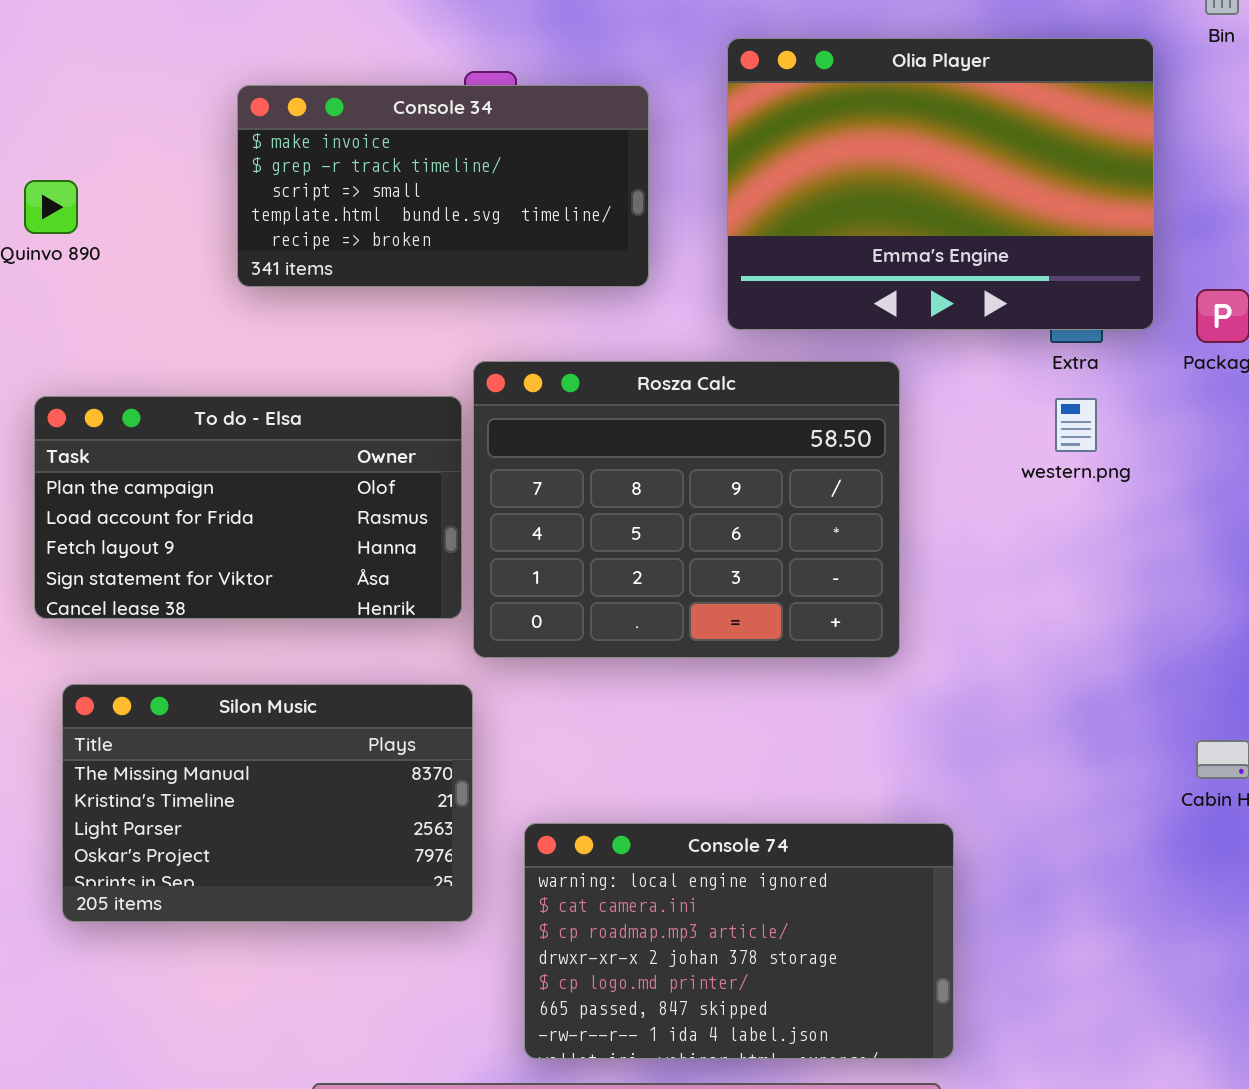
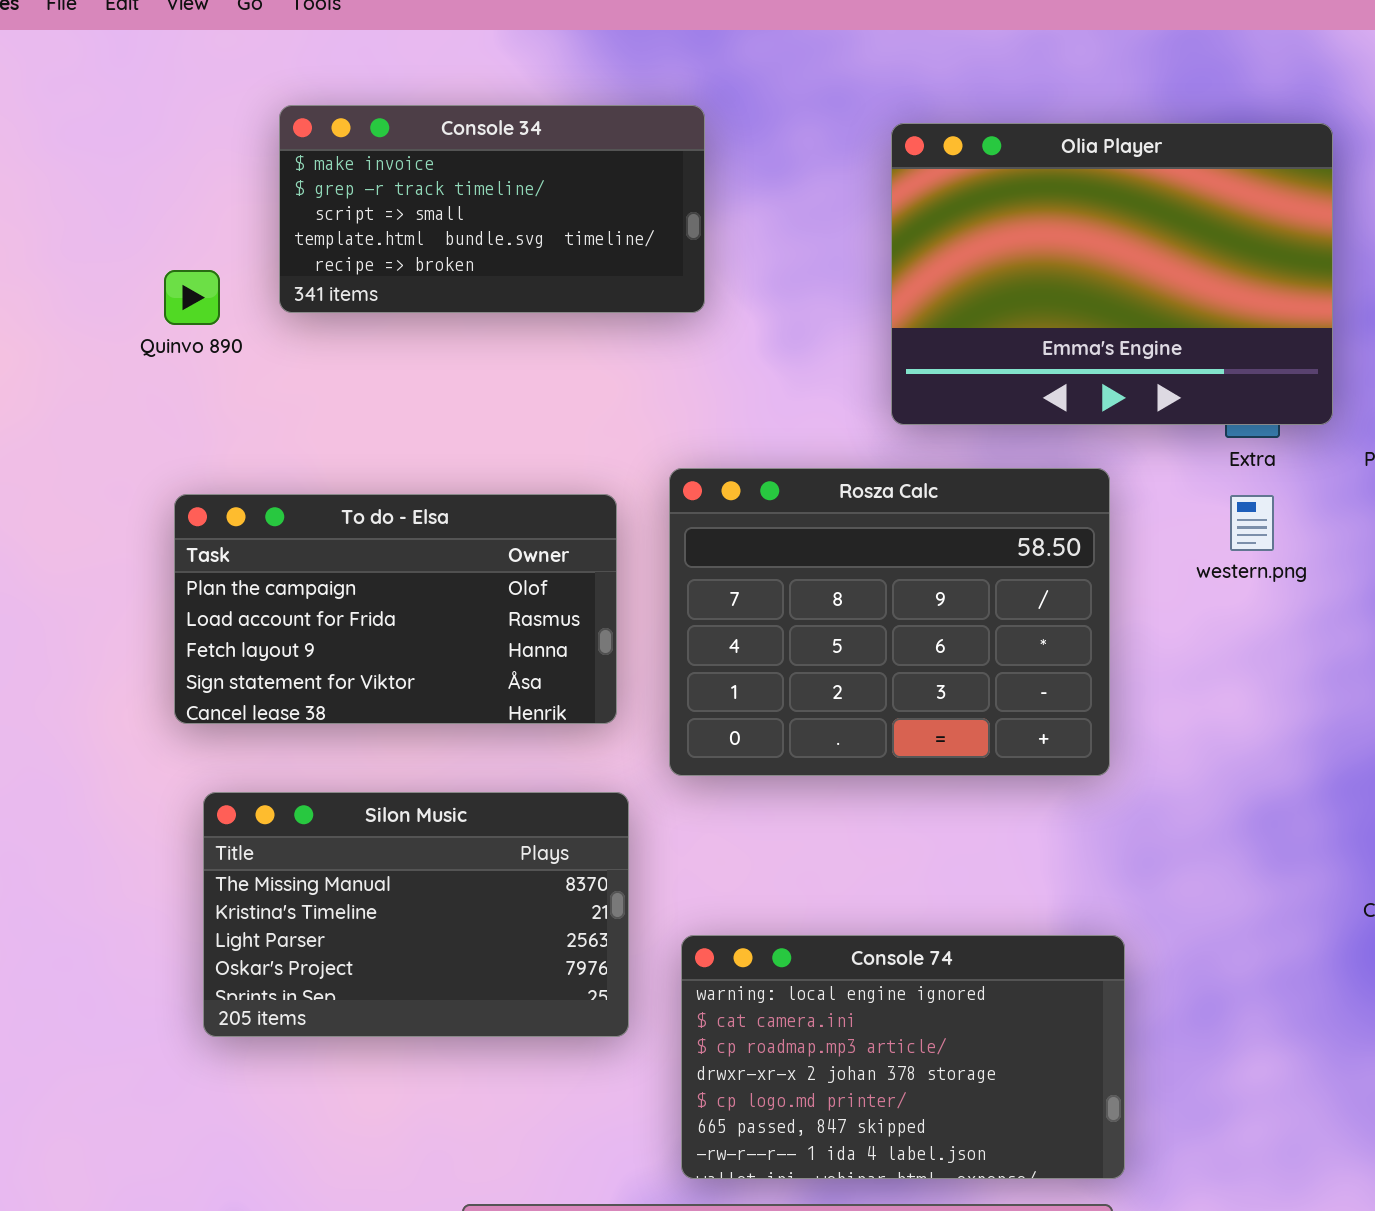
Console 34: [237,85,649,287] -> [279,105,705,313], moved
Rosza Calc: [473,361,900,658] -> [669,468,1110,776], moved

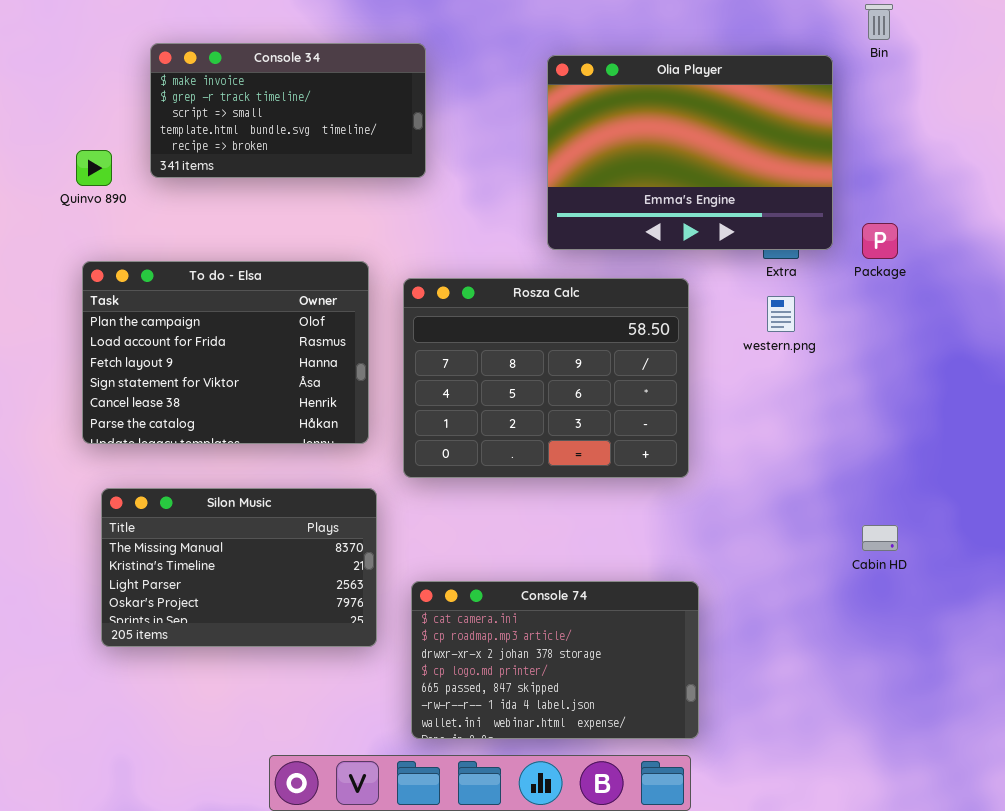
To do - Elsa: [174,494,617,724] -> [82,261,369,444], resized
Console 74: [681,935,1125,1179] -> [411,581,699,739], scrolled down 1 row

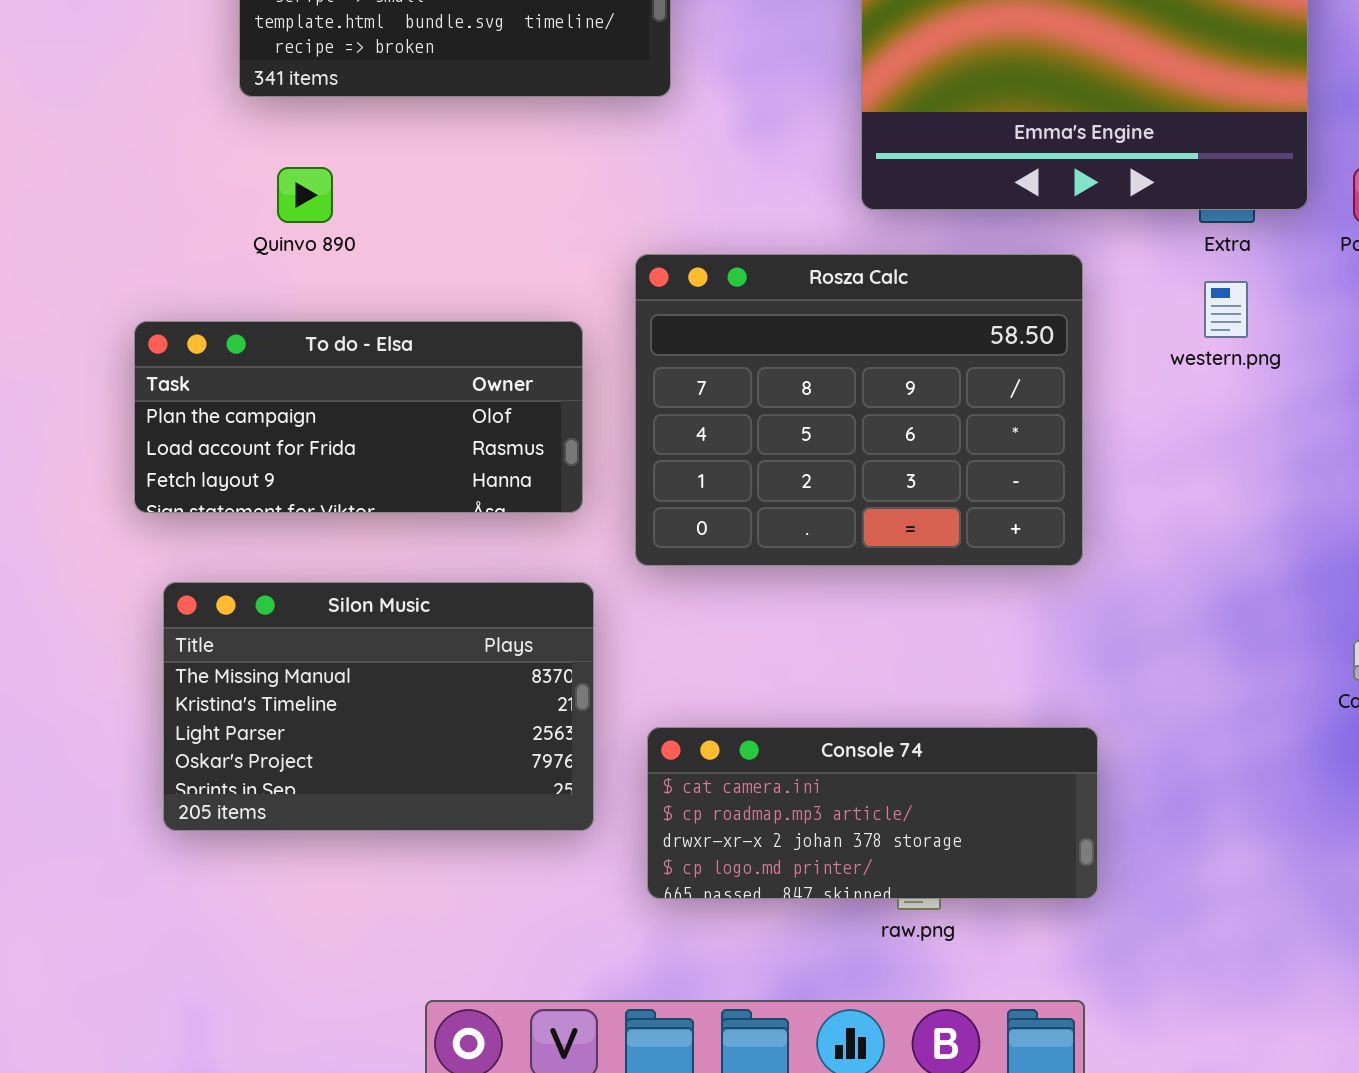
Quinvo 890: [76,150,112,186] -> [277,167,333,223], moved
To do - Elsa: [82,261,369,444] -> [134,321,583,513], resized
Console 74: [411,581,699,739] -> [647,727,1098,899], resized

